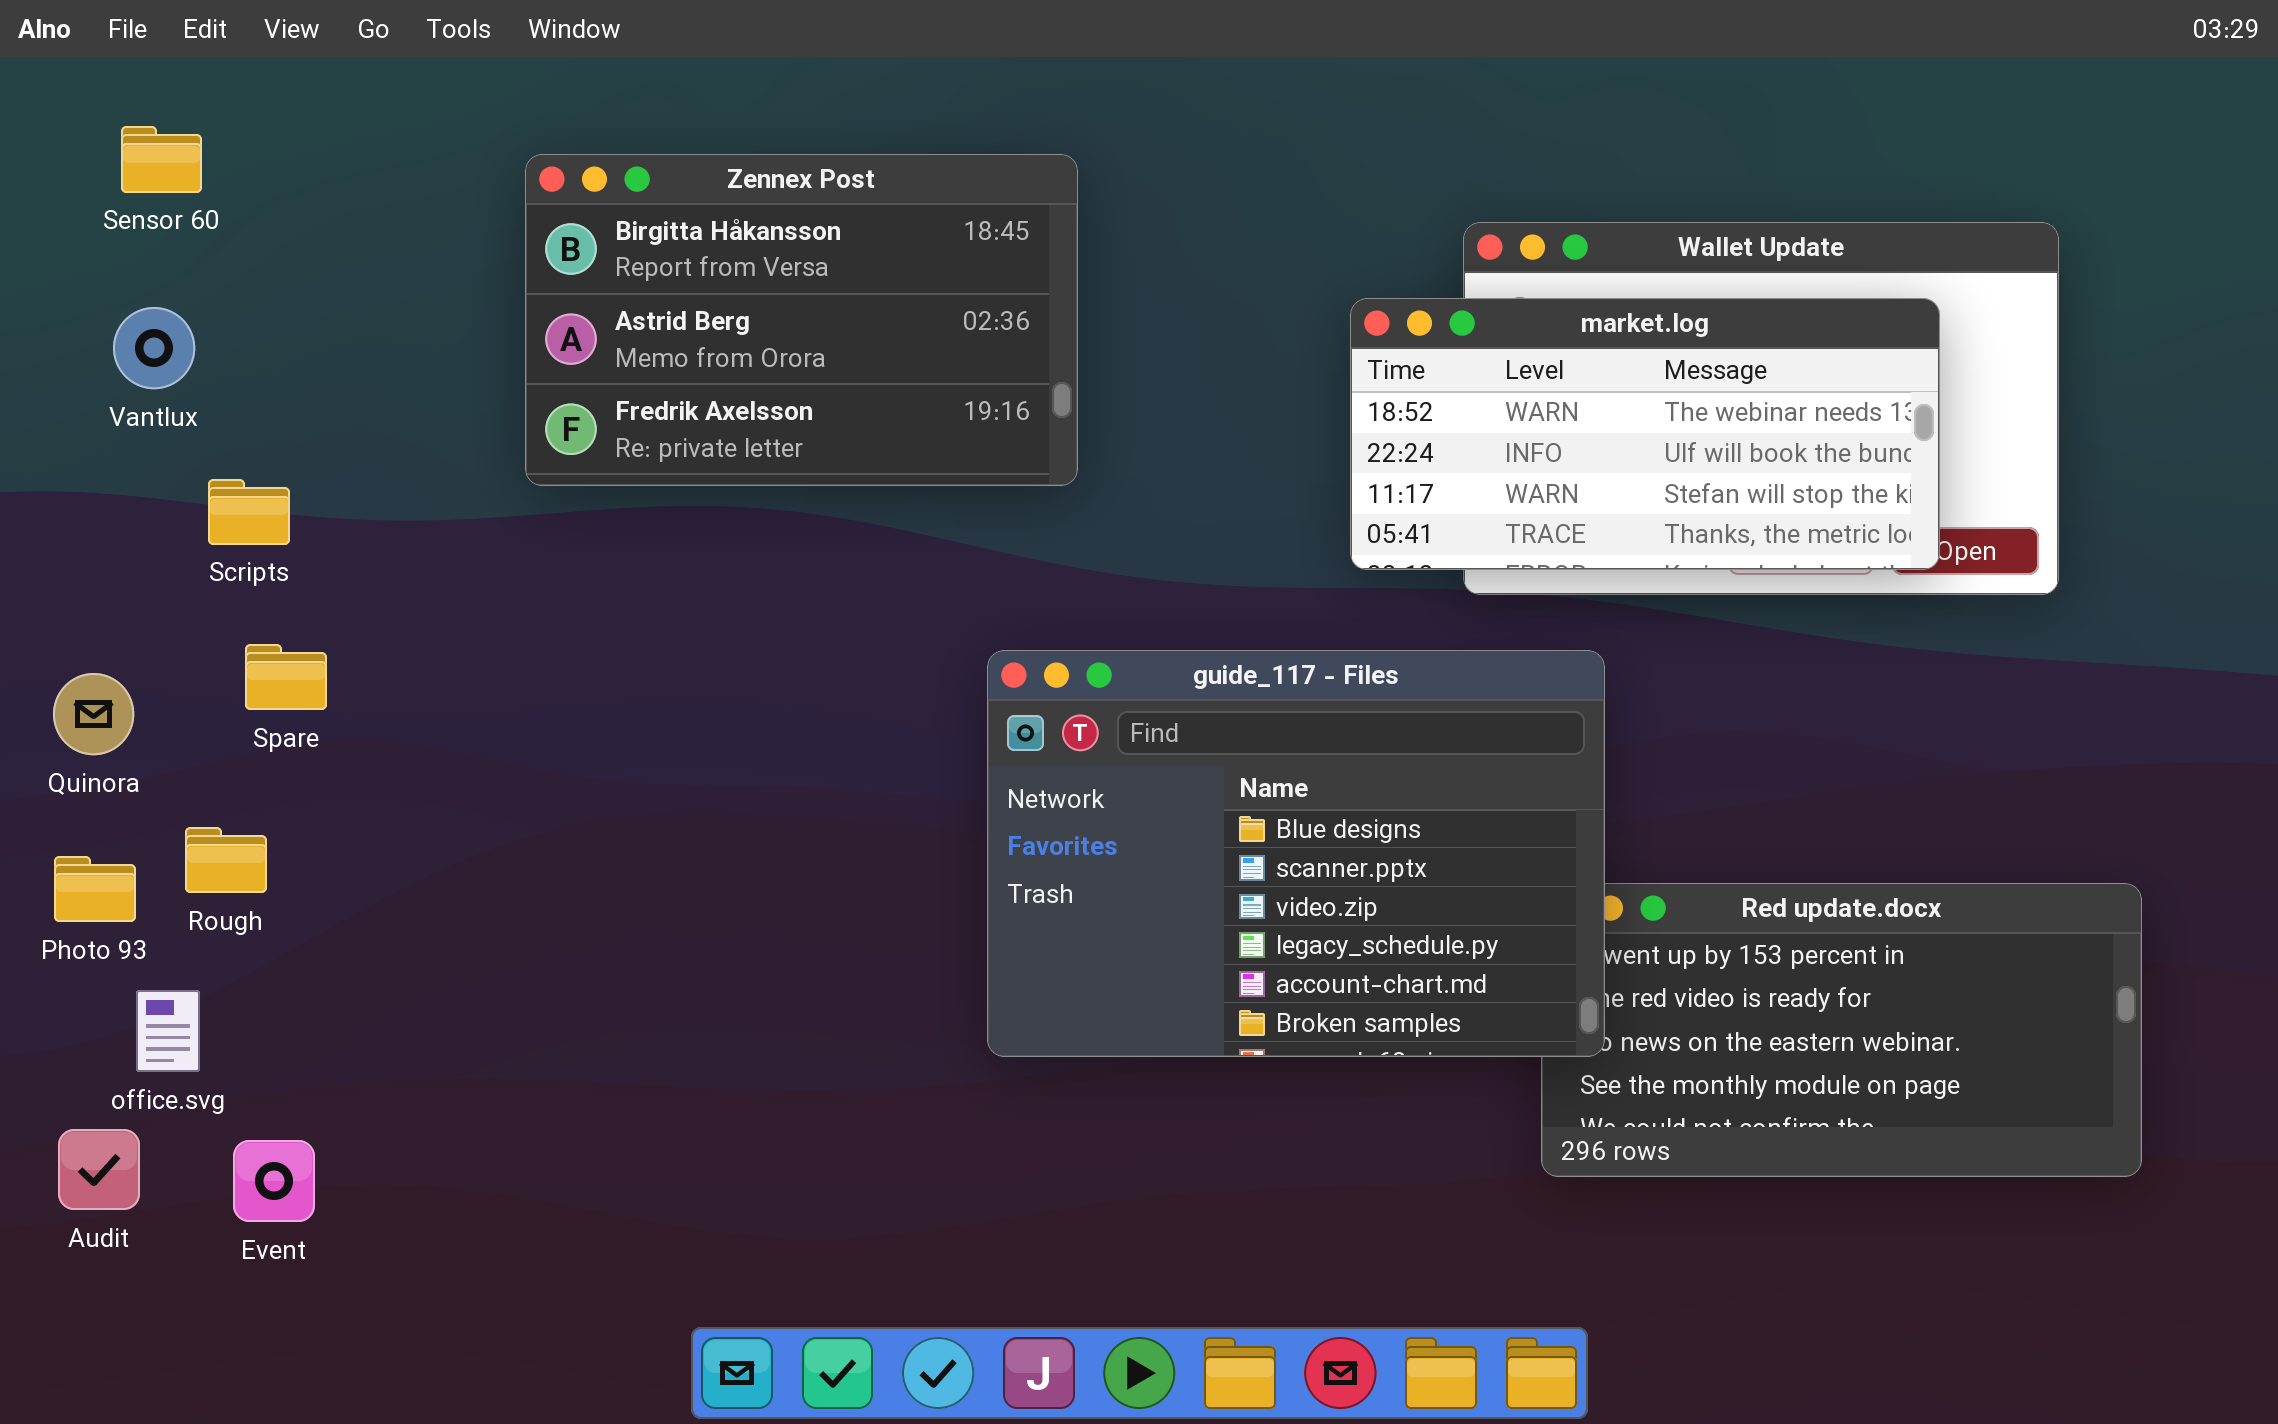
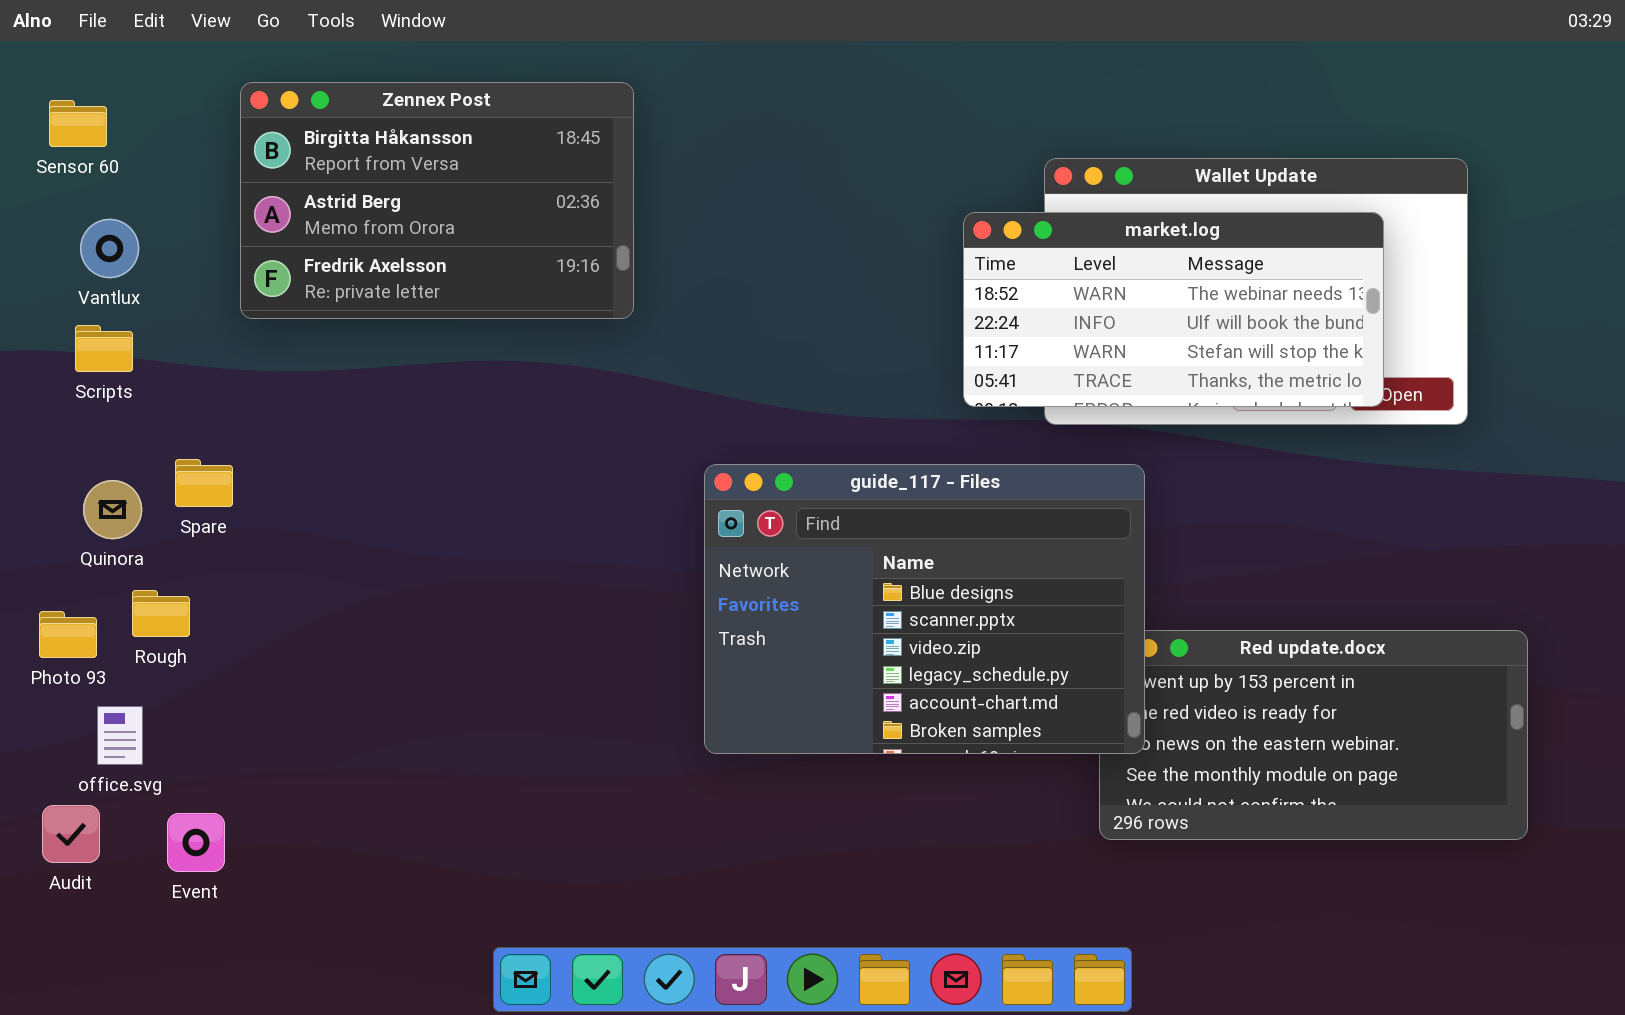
Sensor 60: [121,126,202,193] -> [49,100,107,147], moved
Zennex Post: [525,154,1078,486] -> [240,82,634,319], moved
Scripts: [208,479,290,545] -> [75,325,133,372], moved
Quinora: [53,673,134,755] -> [83,480,142,539], moved

